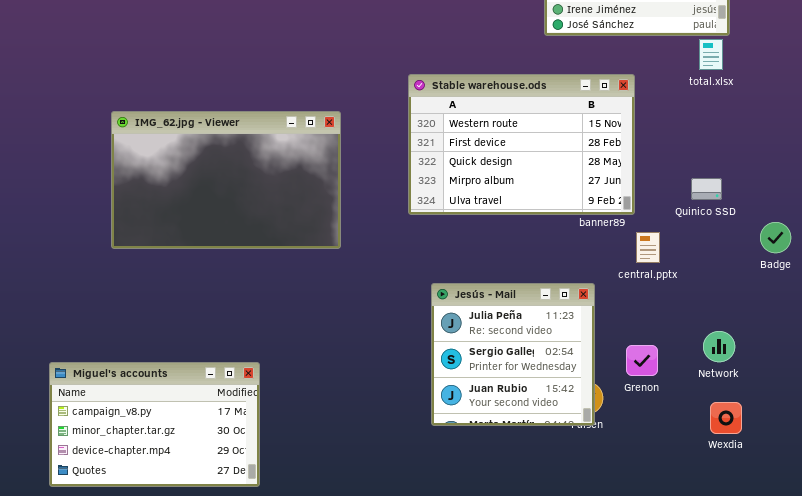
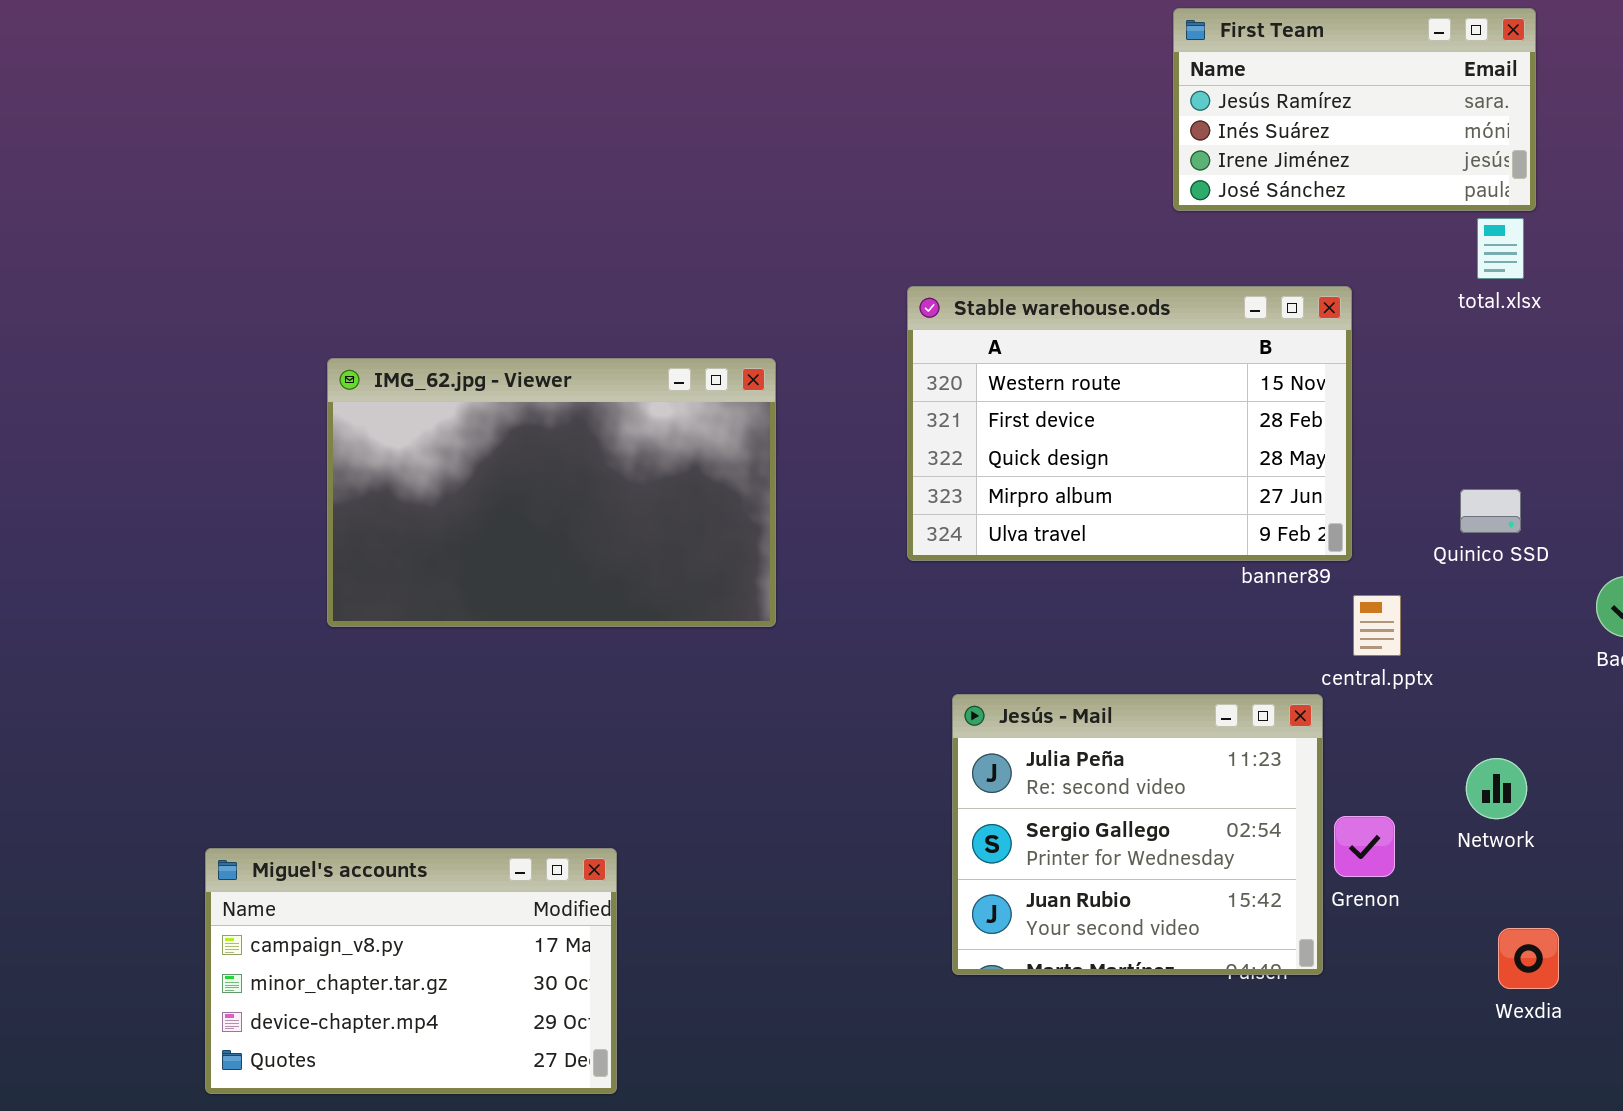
Jesús - Mail: [431,283,595,426] -> [952,694,1323,975], resized
Network: [703,331,735,362] -> [1466,758,1527,819], moved

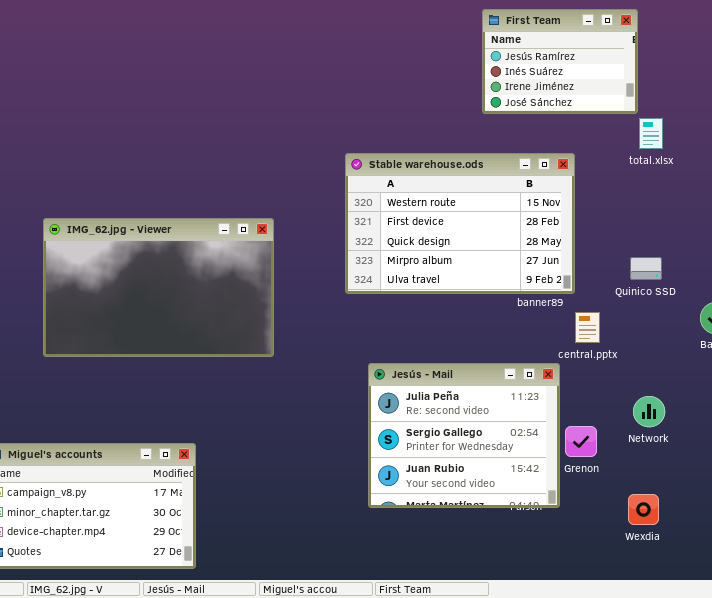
First Team: [1173,8,1536,211] -> [482,9,638,114], resized
IMG_62.jpg - Viewer: [327,358,776,627] -> [43,218,274,357], moved
Wexdia: [1498,928,1559,989] -> [628,494,659,525], moved

